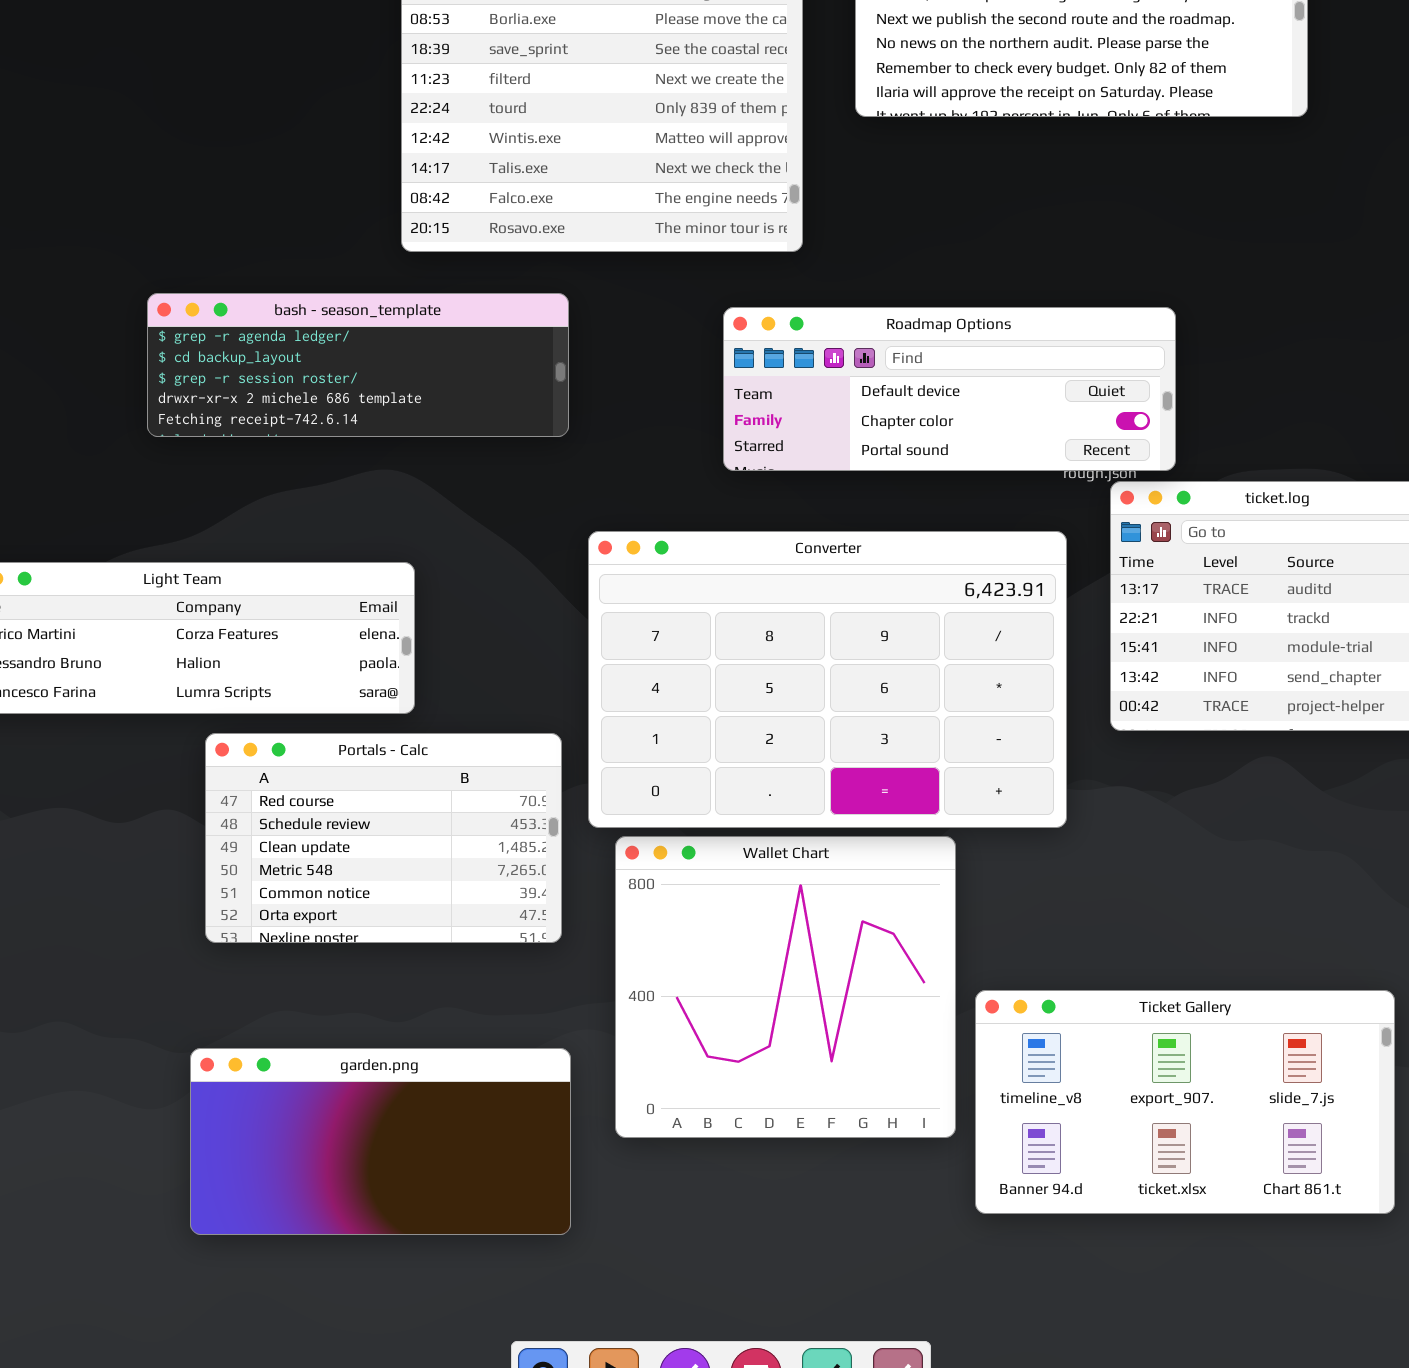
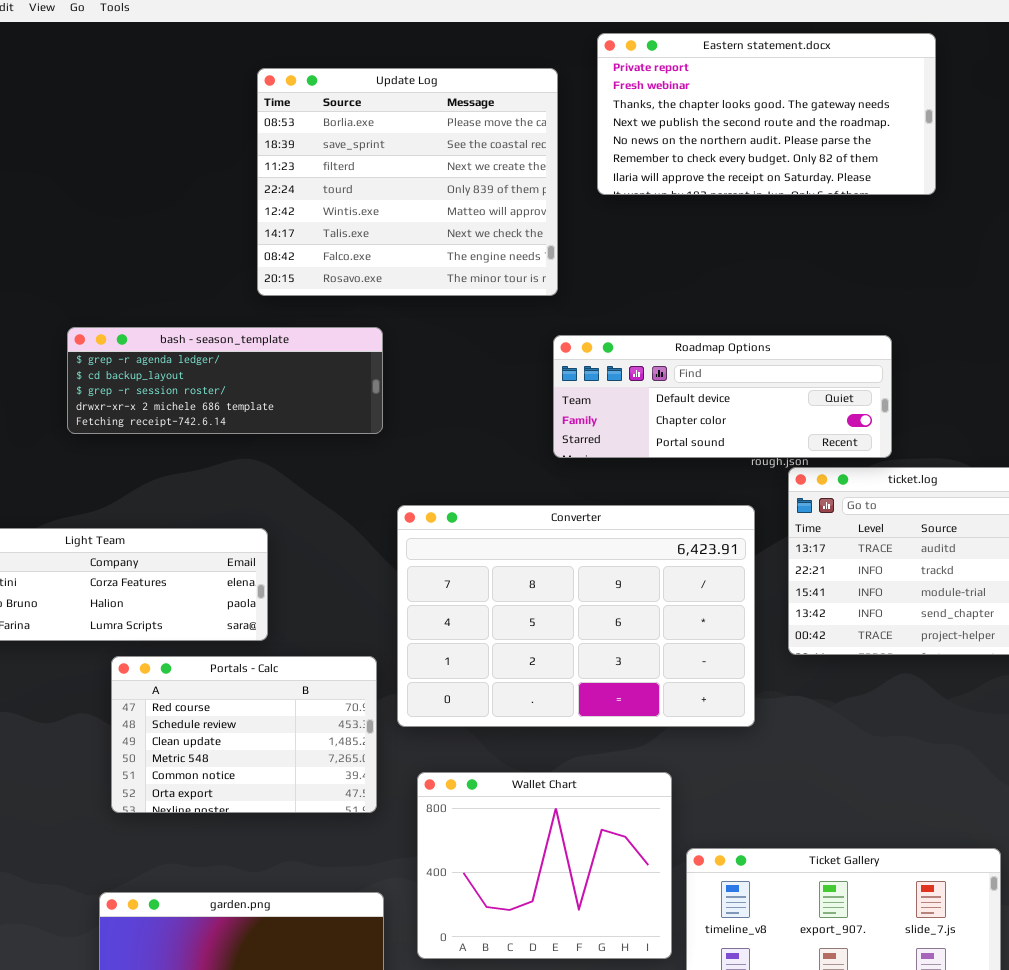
Roadmap Options: [723,307,1176,471] -> [553,335,892,458], moved
Wallet Chart: [615,836,956,1138] -> [417,772,672,959], resized

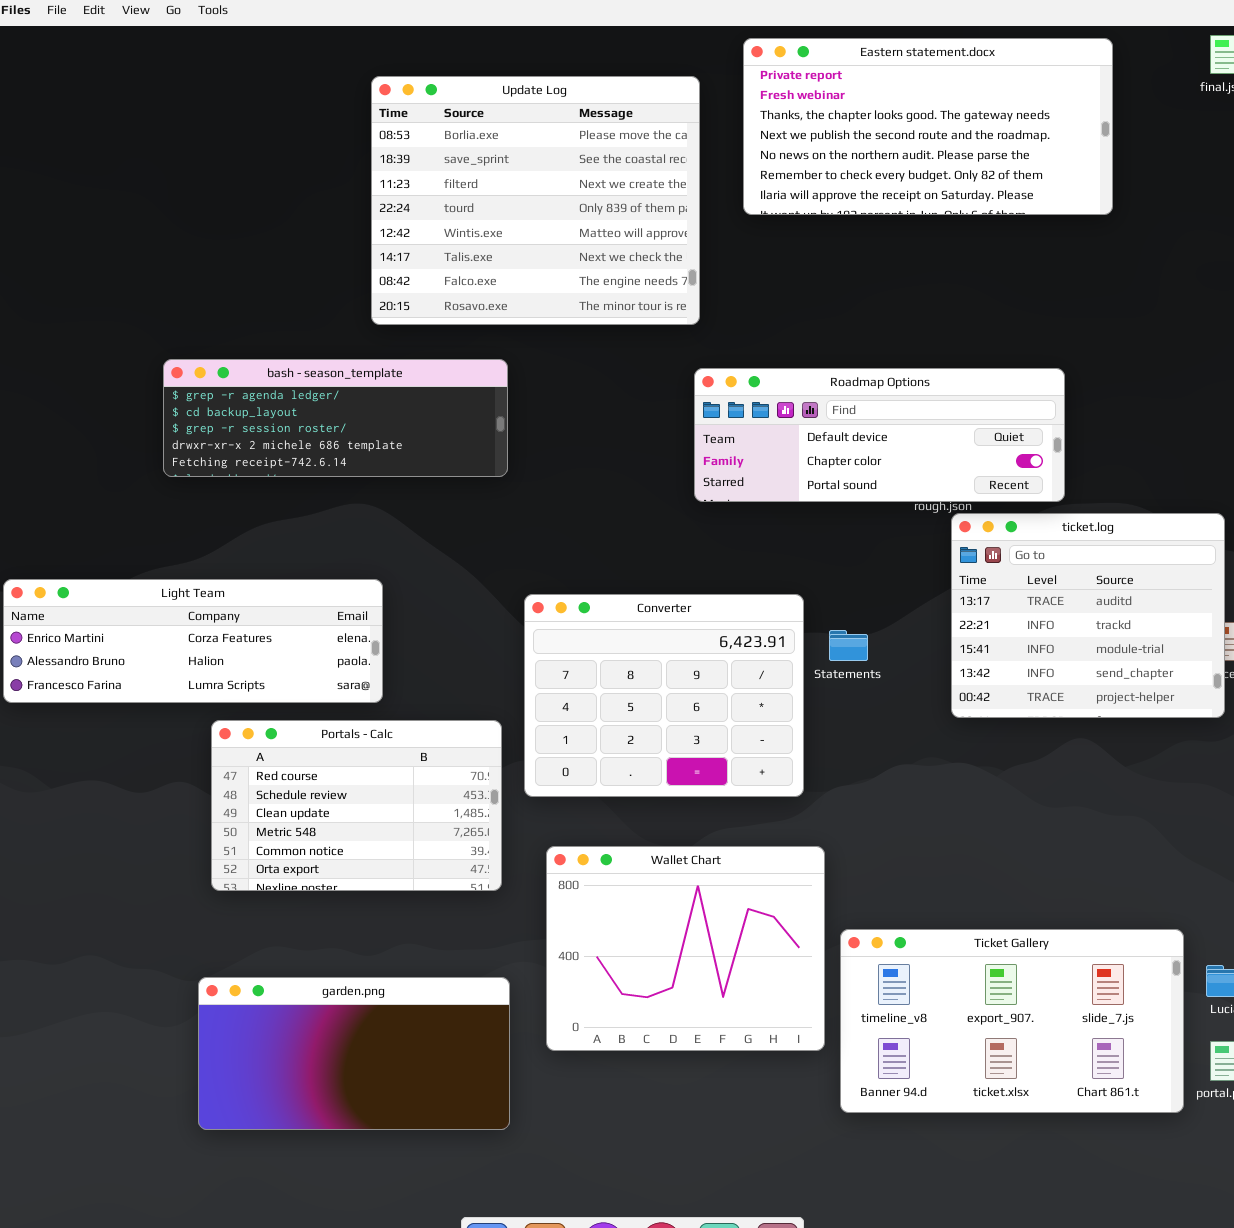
Converter: [397,505,755,727] -> [524,594,804,797], resized

